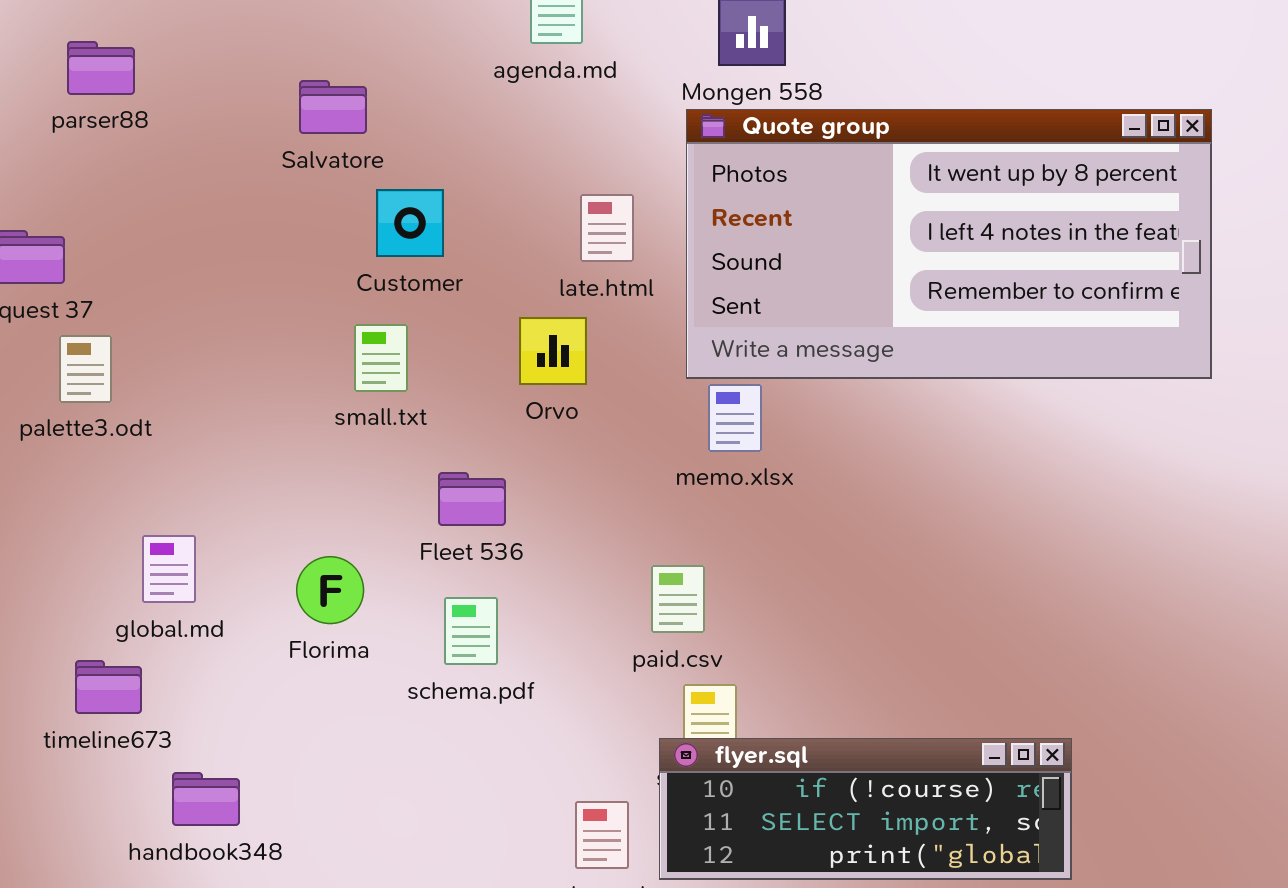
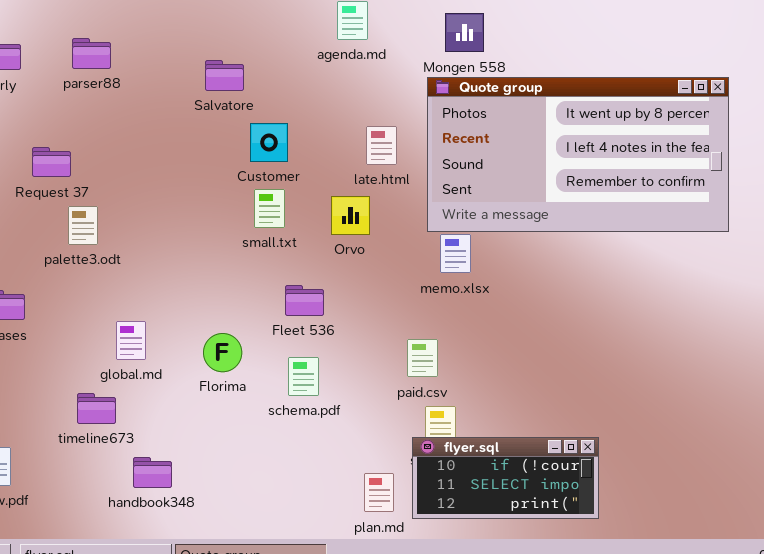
small.txt: [354,324,408,392] -> [254,189,285,228], moved
flyer.sql: [659,738,1072,880] -> [412,437,599,519], resized

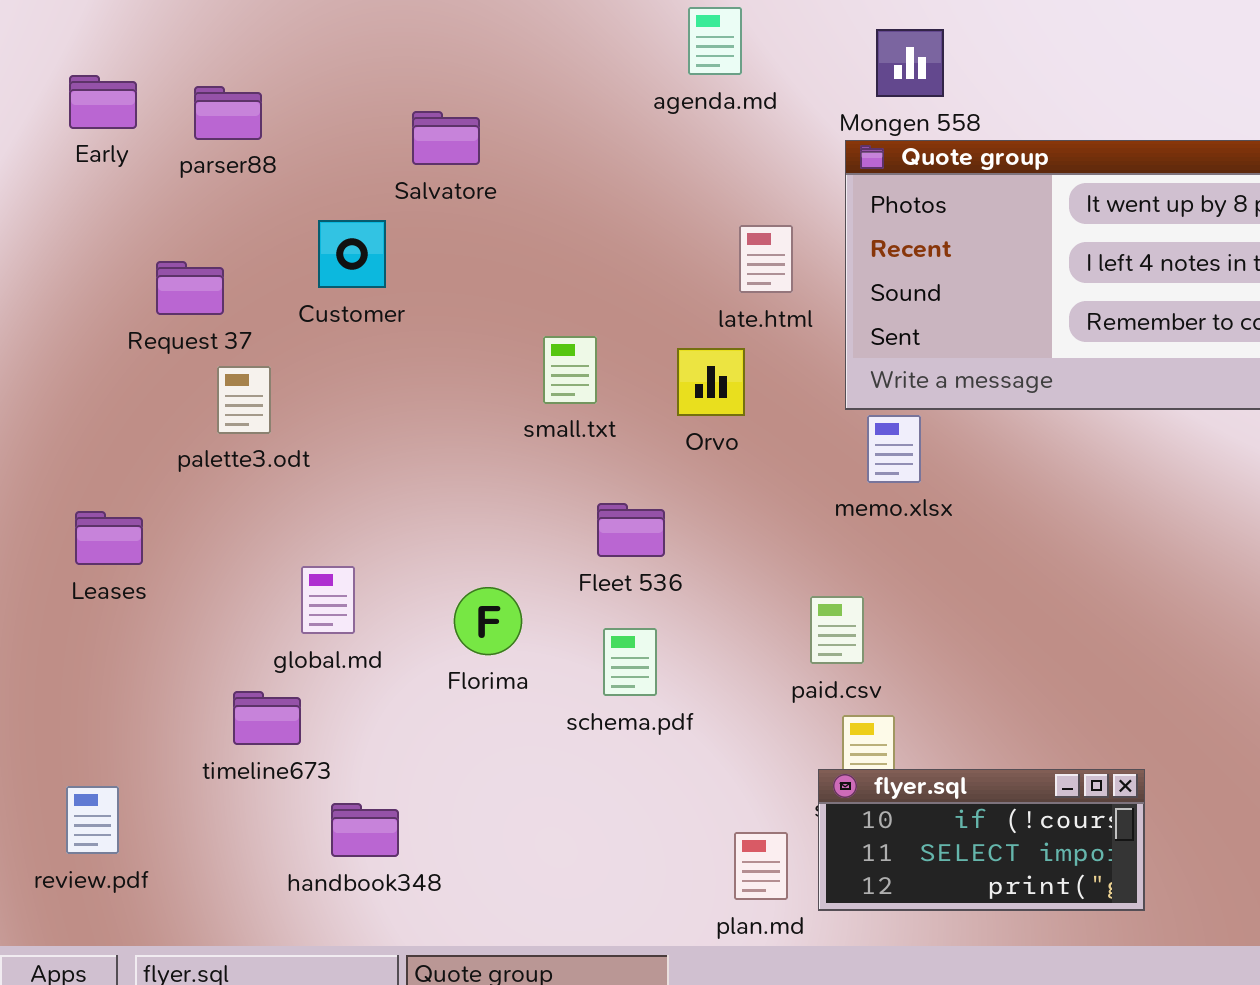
parser88: [72,38,111,69] -> [194,86,262,140], moved
Salvatore: [205,60,244,91] -> [412,111,480,165], moved
Customer: [250,123,288,162] -> [318,220,386,288], moved

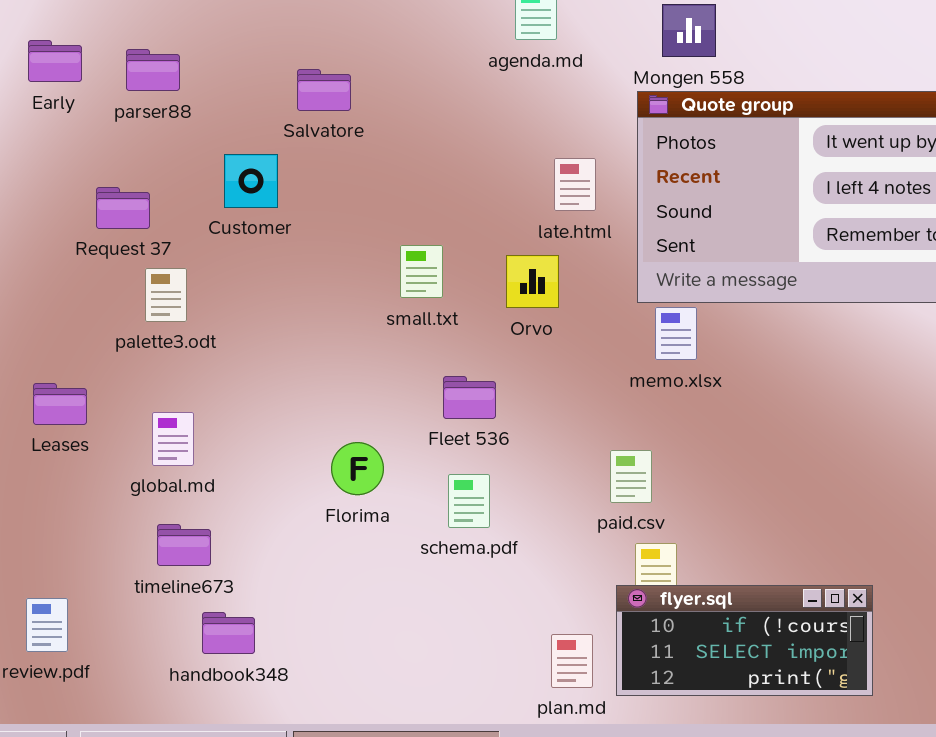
global.md: [301,566,355,634] -> [152,412,194,466], moved
handbook348: [331,803,399,857] -> [202,612,255,654], moved

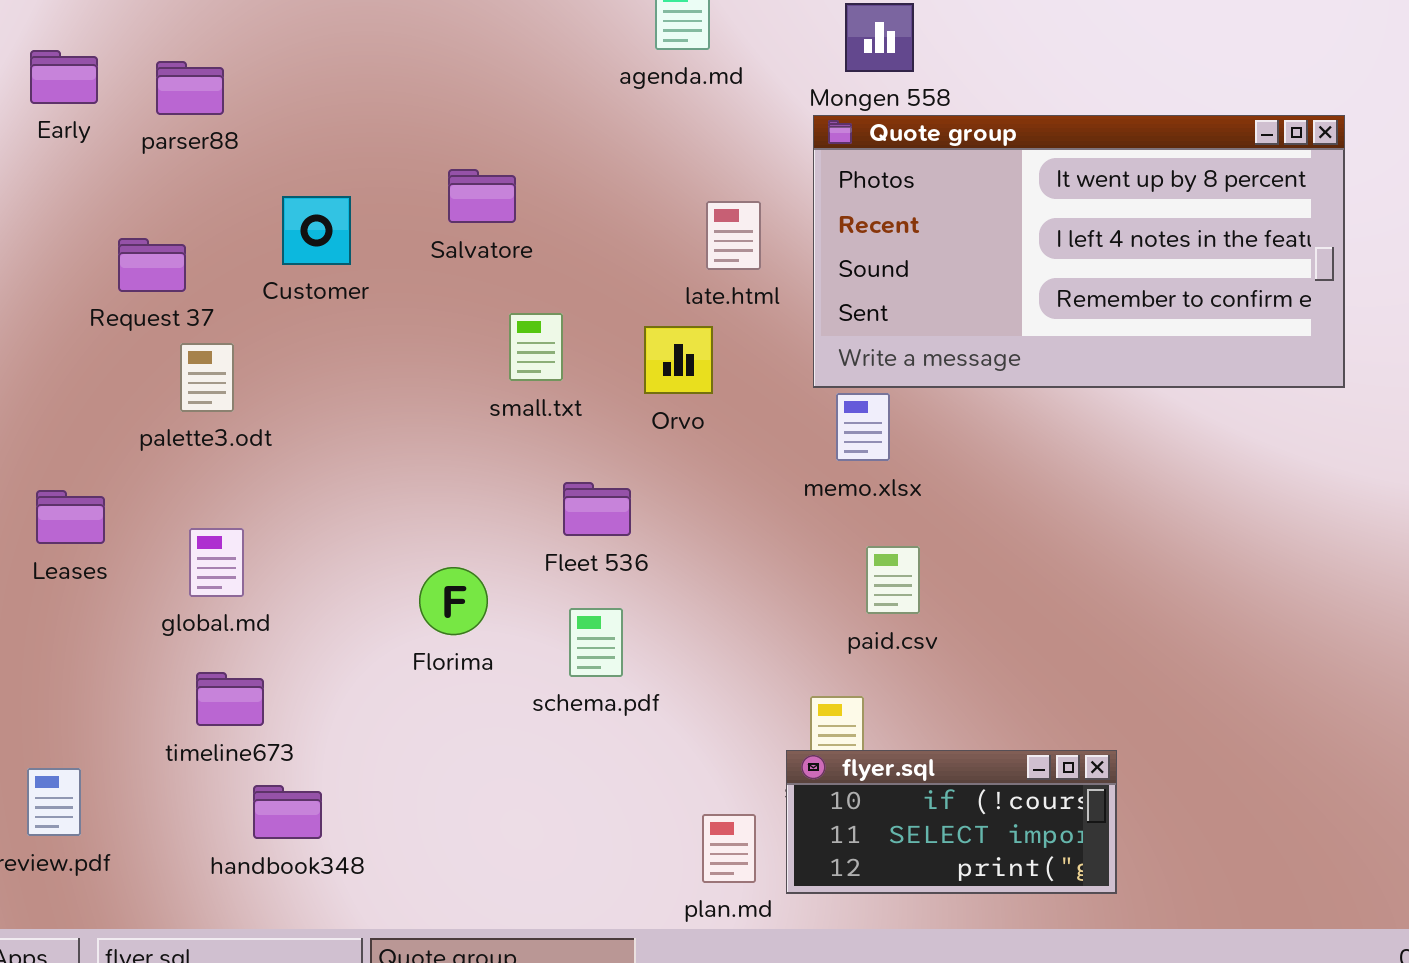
Salvatore: [297,69,351,111] -> [448,169,516,223], moved
paid.csv: [610,450,652,503] -> [866,546,920,614], moved

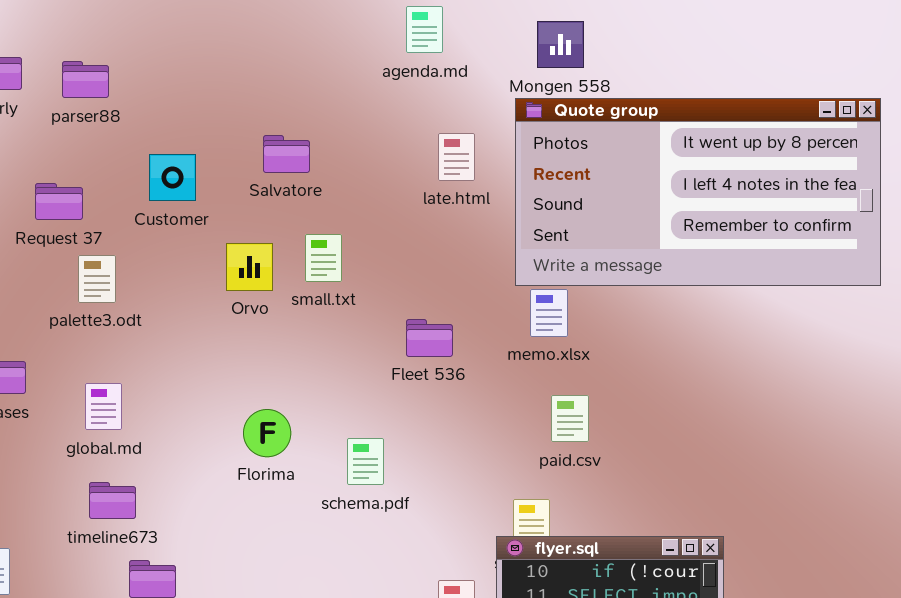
late.html: [706,201,761,270] -> [438,133,475,181], moved
Orvo: [644,326,713,394] -> [226,243,273,291], moved
Fleet 536: [563,482,631,536] -> [406,319,453,357], moved

